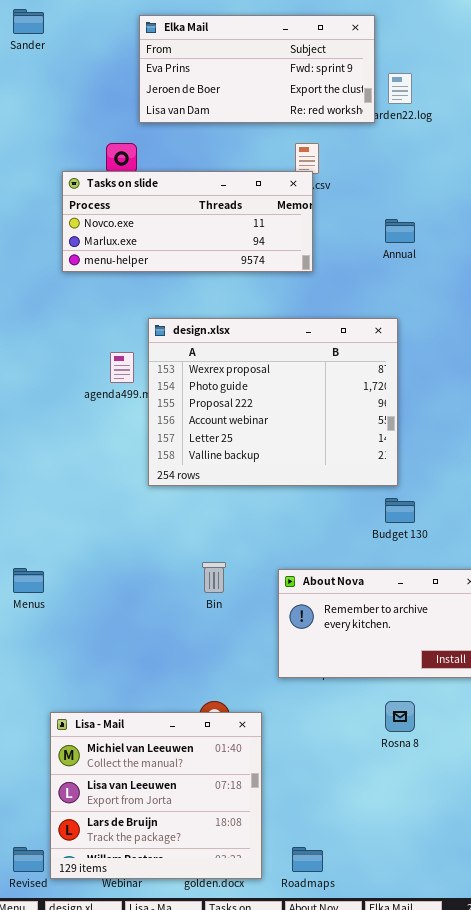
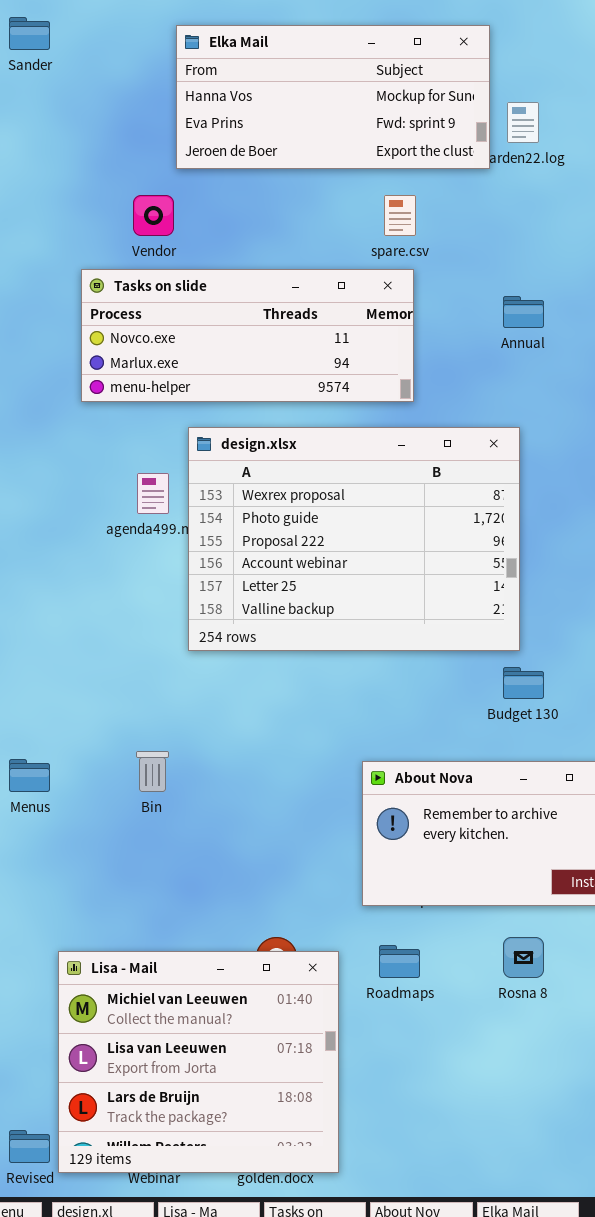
Elka Mail: [139,15,375,123] -> [176,25,490,169], scrolled up 1 row
Tasks on slide: [62,171,313,272] -> [81,269,414,402], moved
Bin: [202,562,226,593] -> [136,751,169,792], moved
Roadmaps: [292,847,323,872] -> [379,945,420,978], moved

